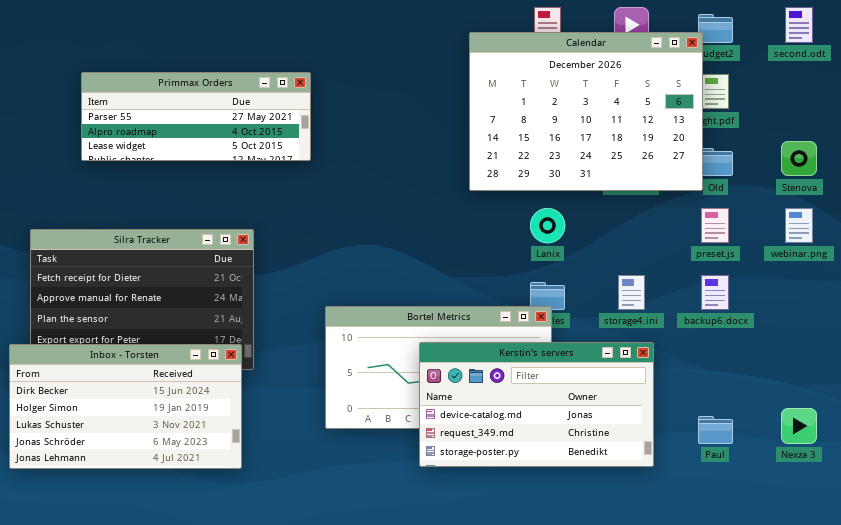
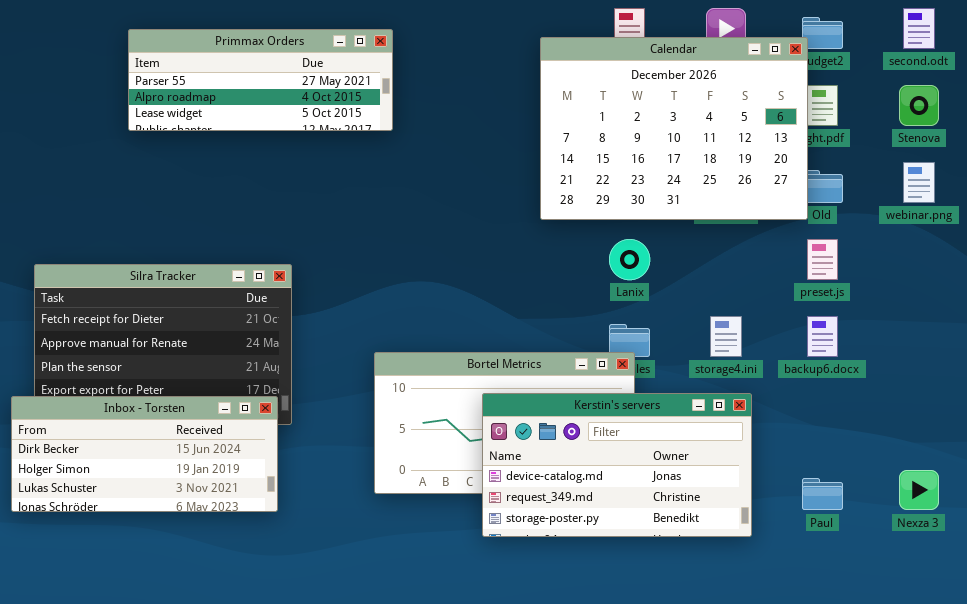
Primmax Orders: [81,72,311,161] -> [128,29,393,131], moved
Stenova: [781,141,817,176] -> [899,85,939,126], moved
webinar.png: [785,208,813,243] -> [903,162,935,203], moved
Inbox - Torsten: [9,344,242,469] -> [11,396,278,512], resized

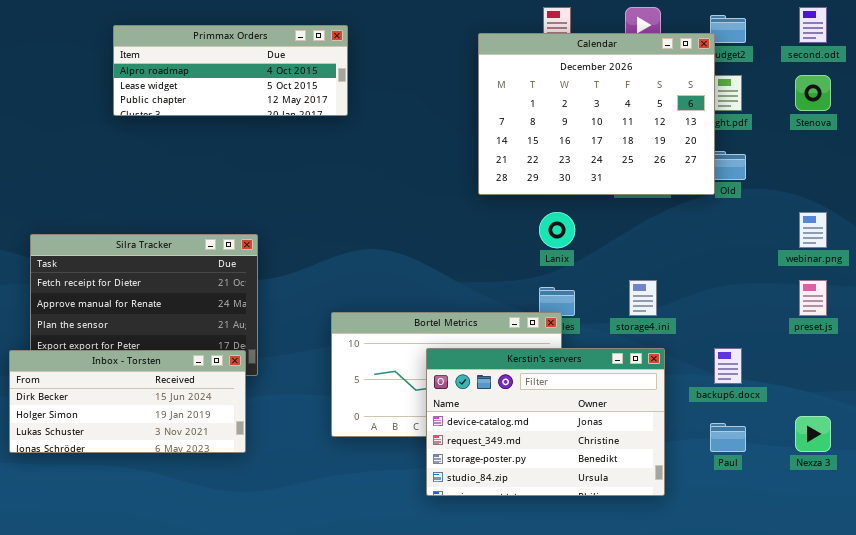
Primmax Orders: [128,29,393,131] -> [113,25,348,116], scrolled down 1 row
webinar.png: [903,162,935,203] -> [799,212,827,248], moved
preset.js: [807,239,838,280] -> [799,280,827,316], moved
backup6.docx: [807,316,838,357] -> [714,348,742,384], moved
Kerstin's servers: [482,393,752,537] -> [426,348,665,496], resized

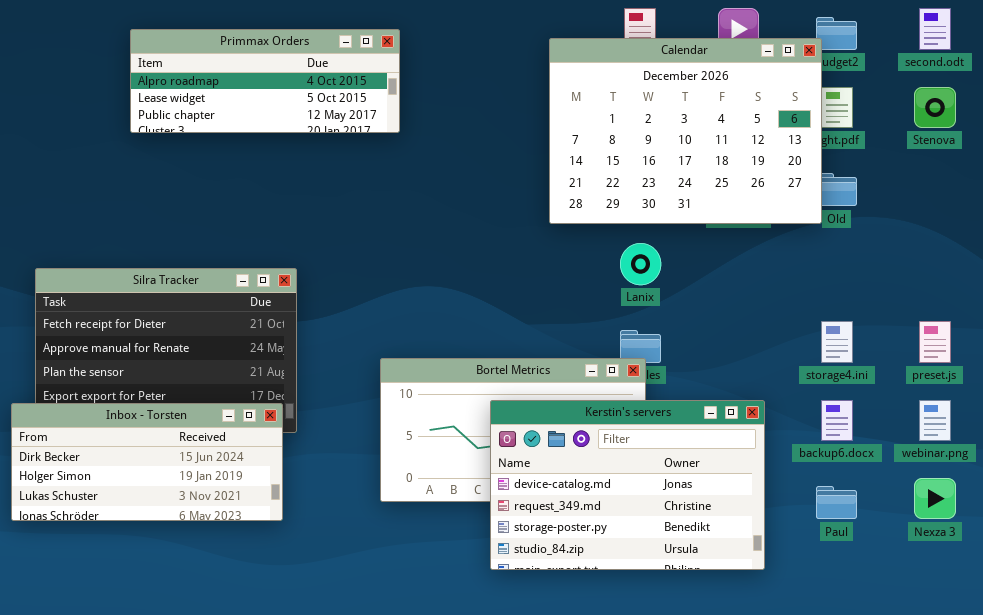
webinar.png: [799,212,827,248] -> [919,400,951,441], moved
storage4.ini: [629,280,657,316] -> [821,321,853,363], moved

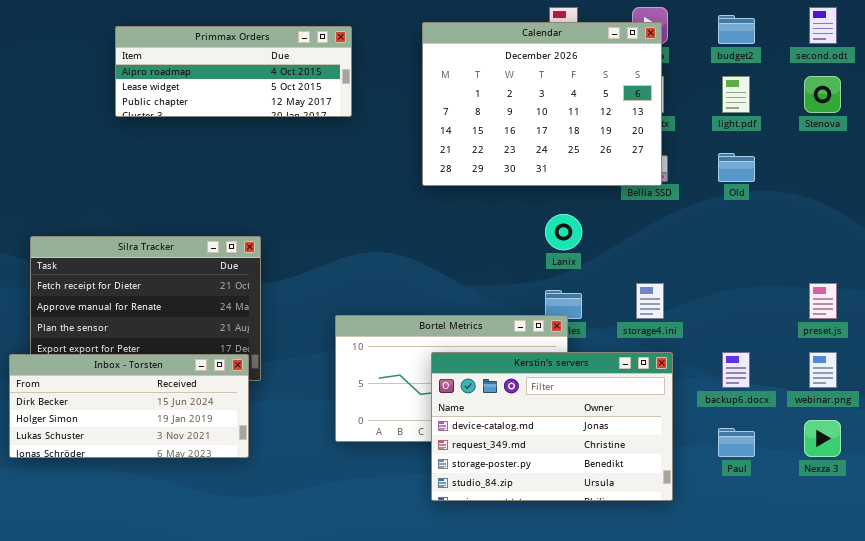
Calendar: [549,38,822,224] -> [422,22,662,186], moved
storage4.ini: [821,321,853,363] -> [636,283,664,319], moved

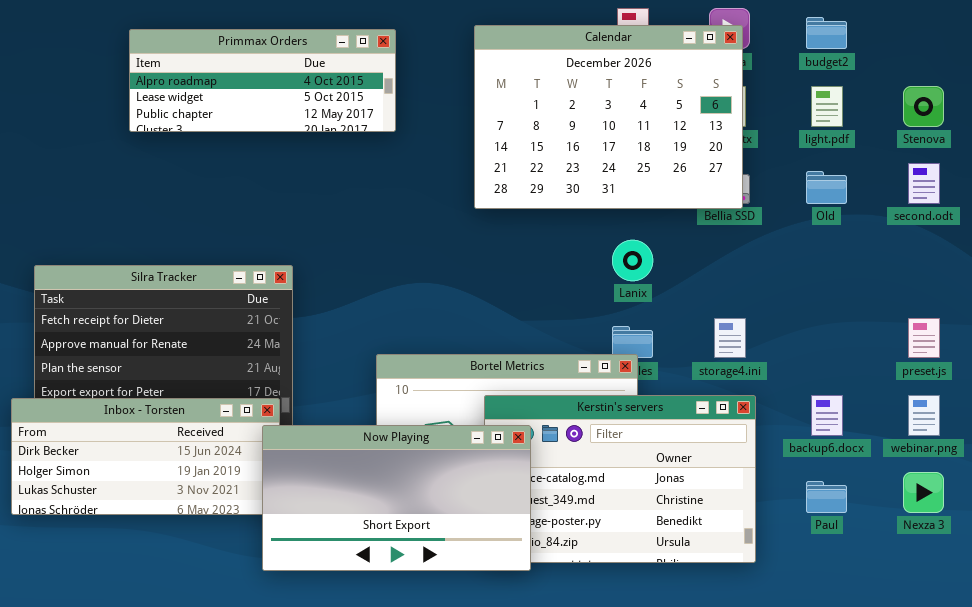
second.odt: [809,7,837,44] -> [908,163,940,204], moved
Now Playing: none -> [262,425,531,571], opened

